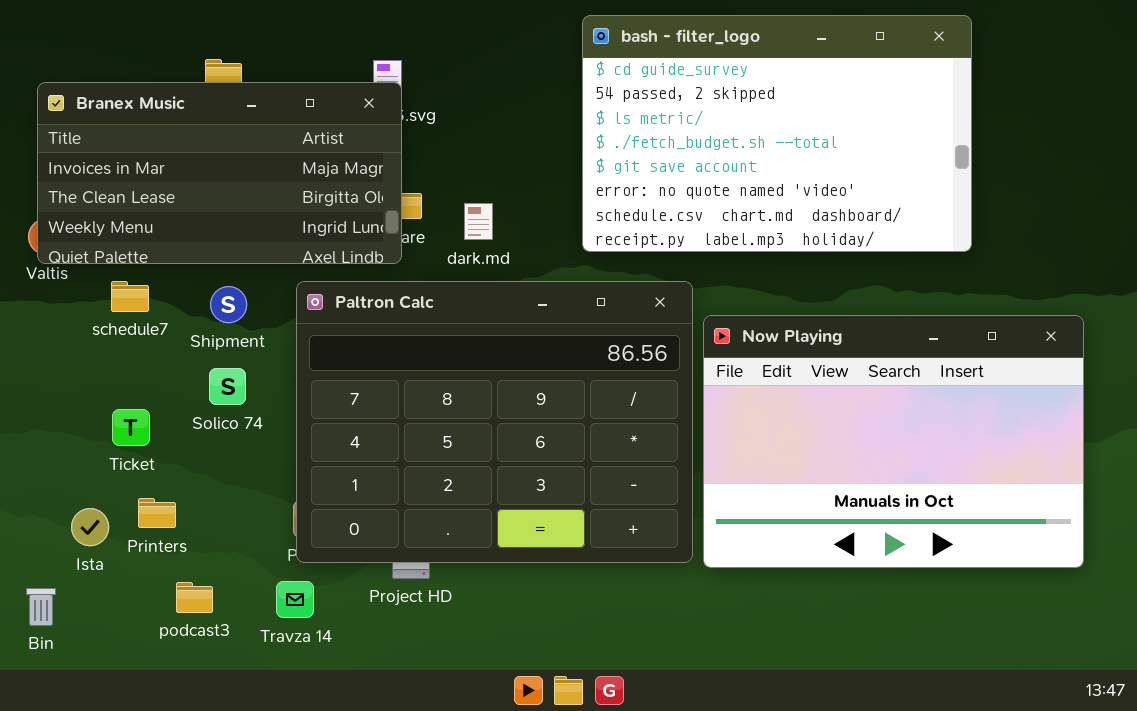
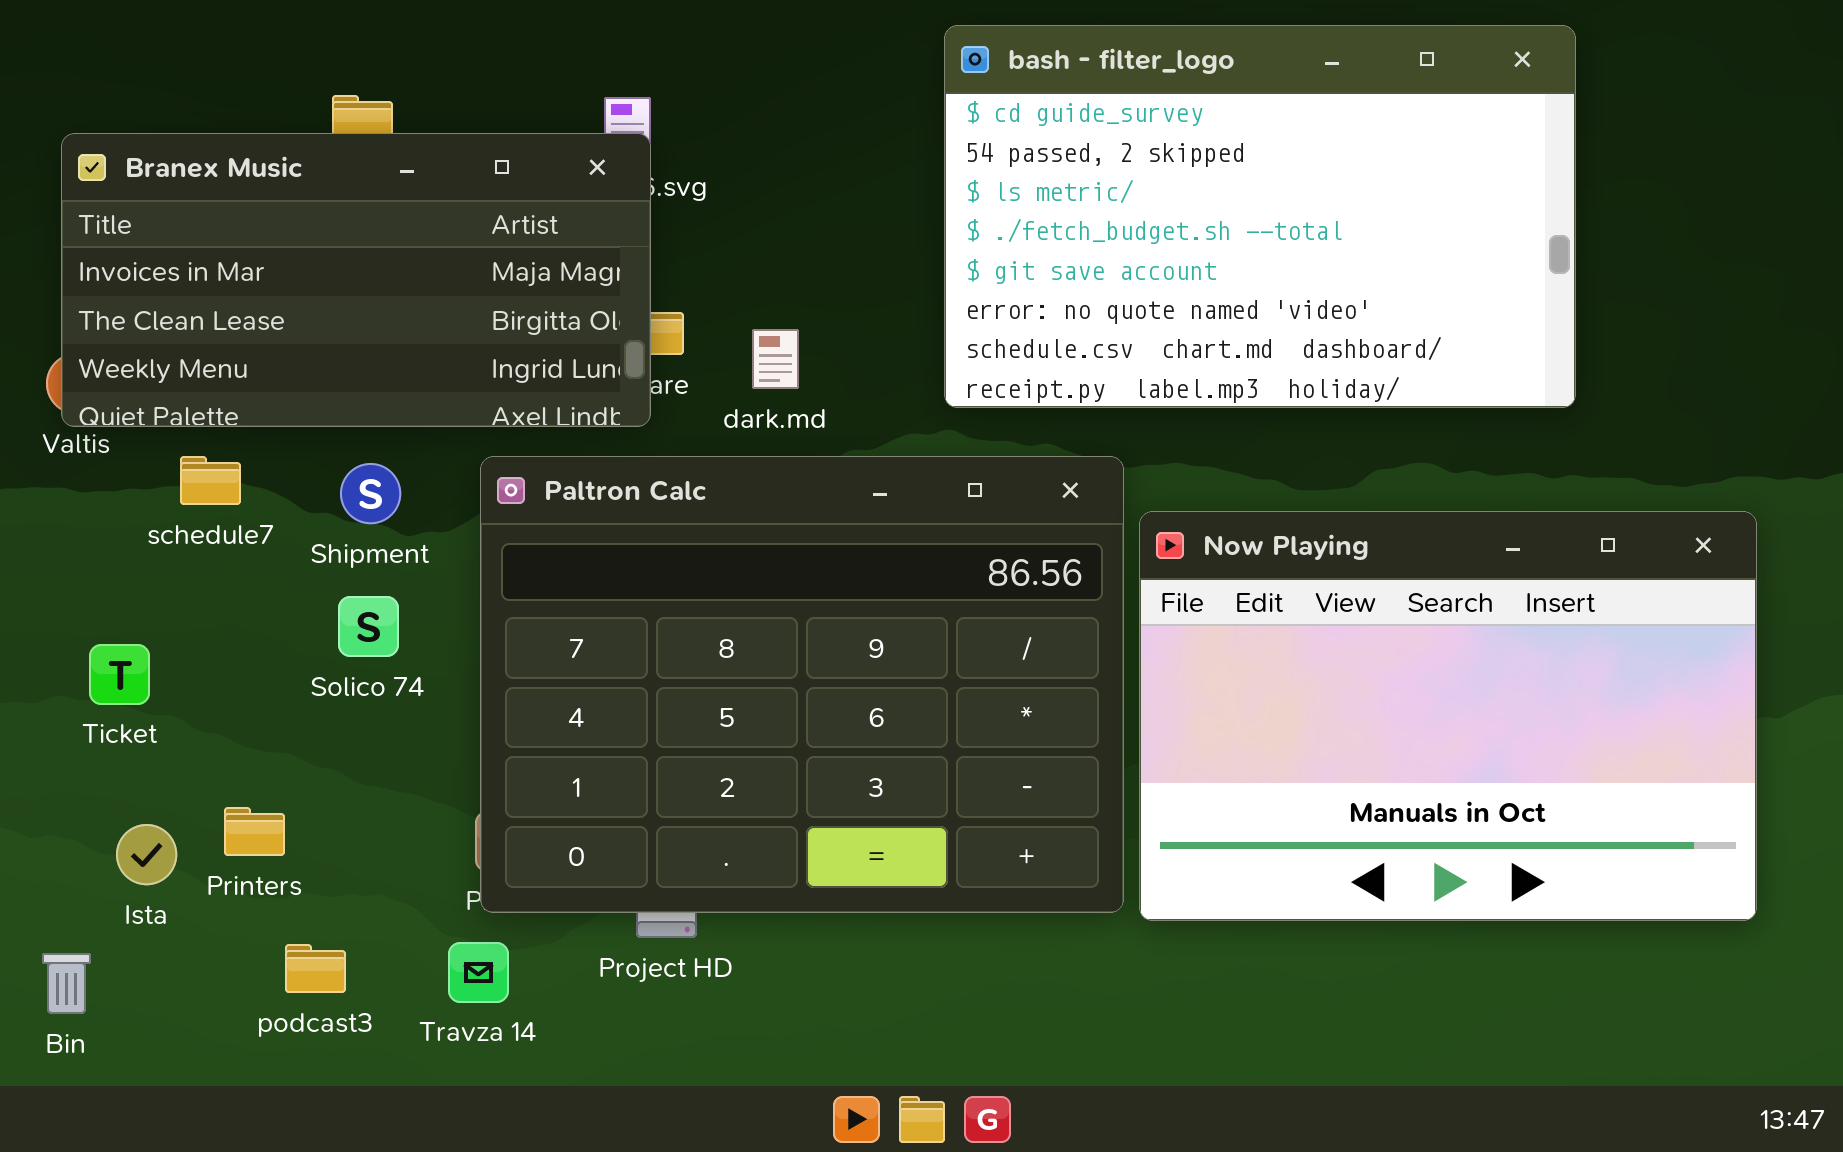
Ticket: [112,409,150,446] -> [89,644,150,705], moved

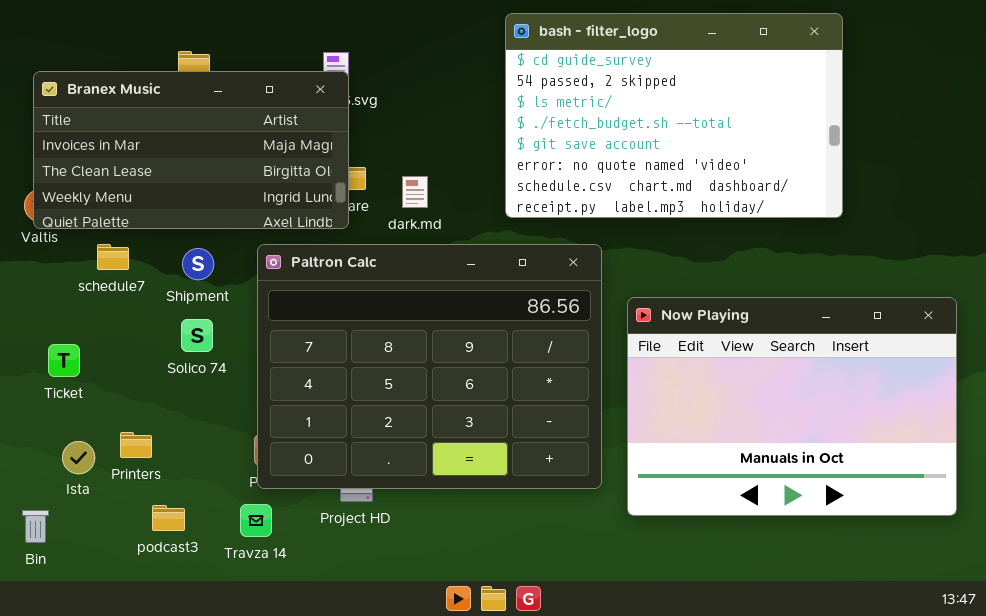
Now Playing: [1139,511,1757,921] -> [627,297,957,516], moved

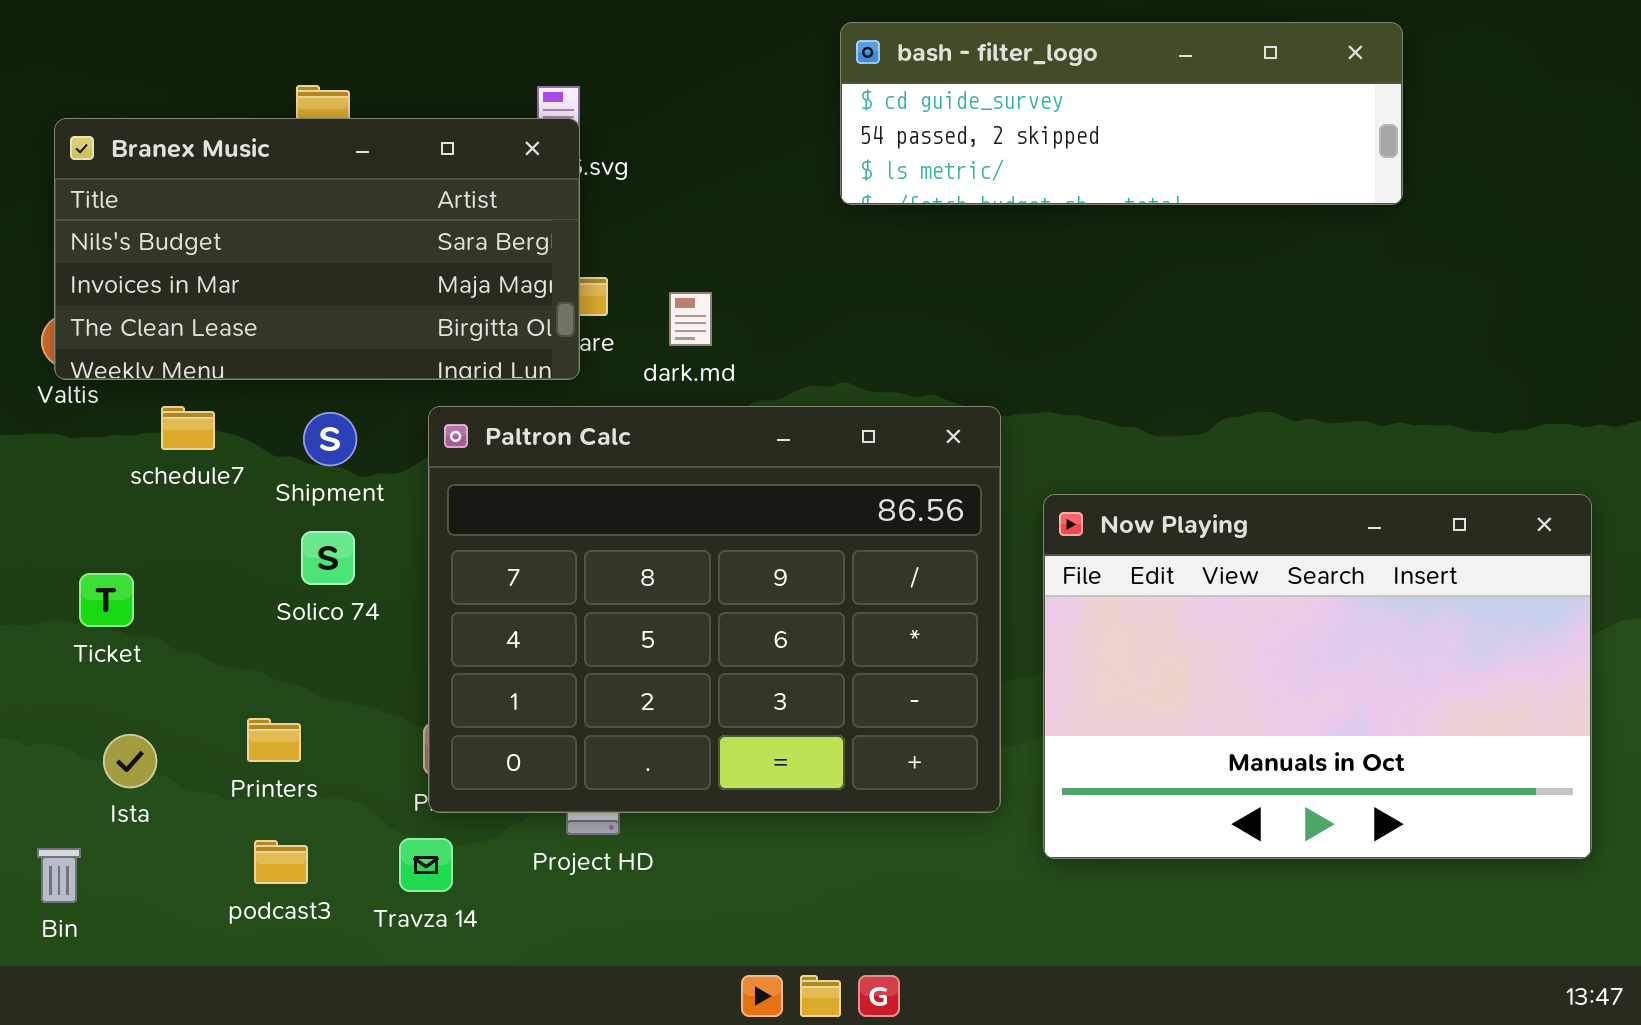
bash - filter_logo: [505,13,843,218] -> [840,22,1403,205], resized
Branex Music: [33,71,349,229] -> [54,118,580,380], scrolled up 1 row
Printers: [120,432,152,458] -> [247,718,301,762], moved

